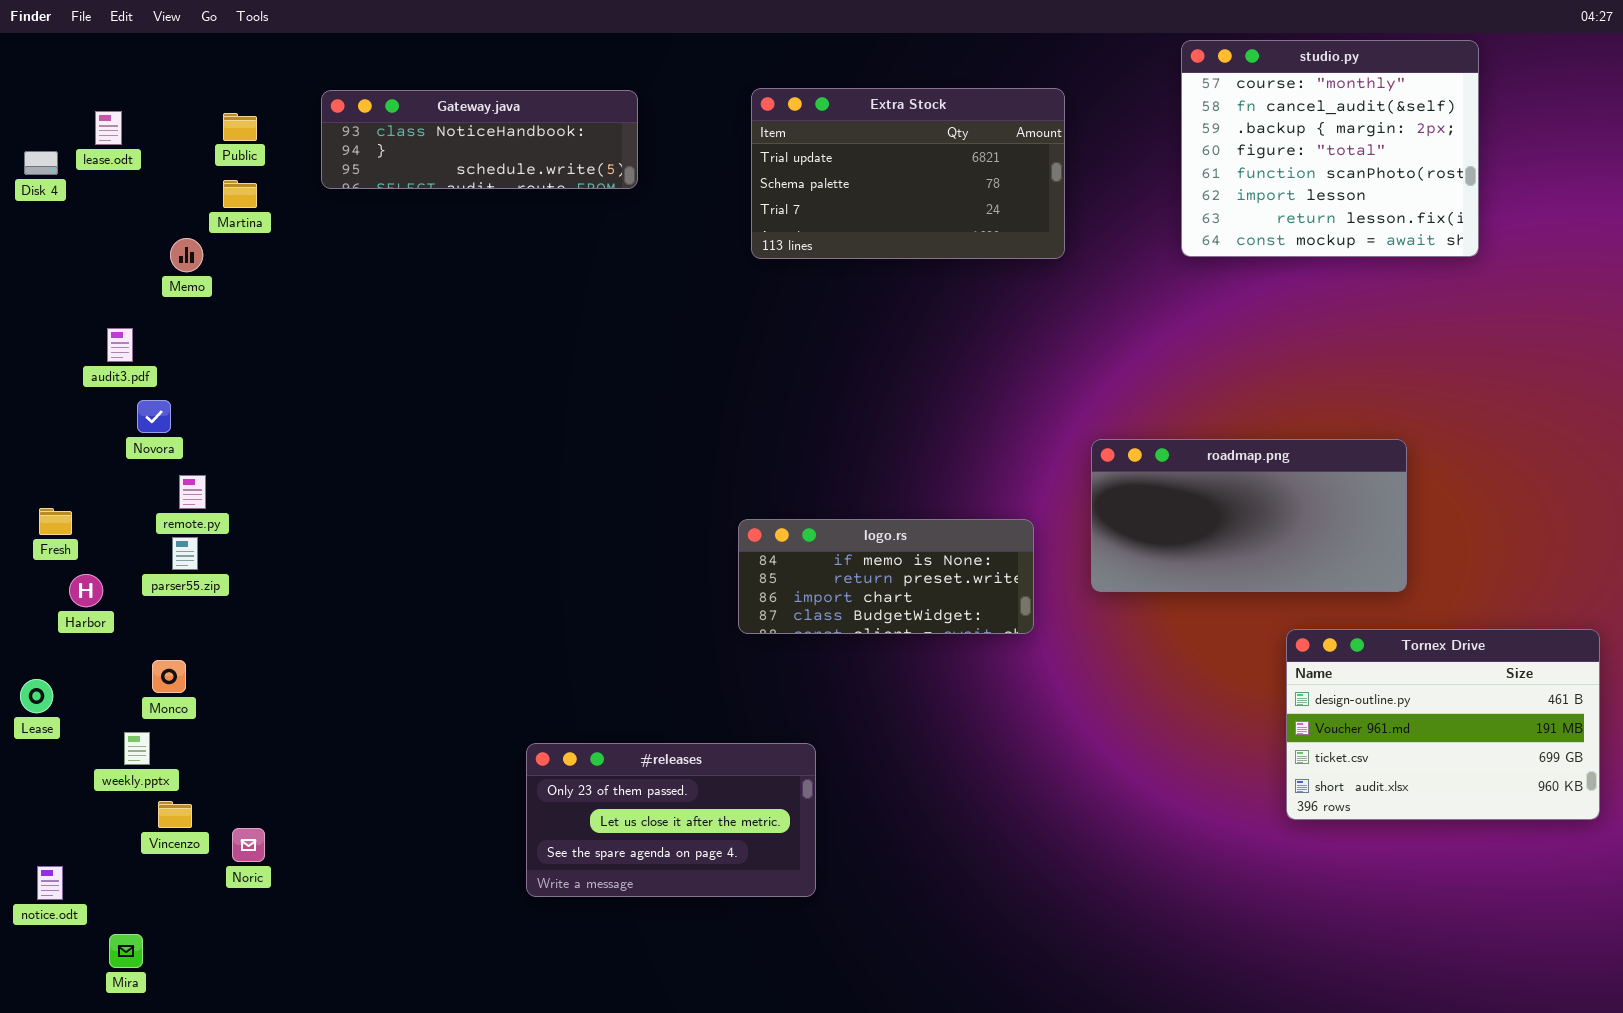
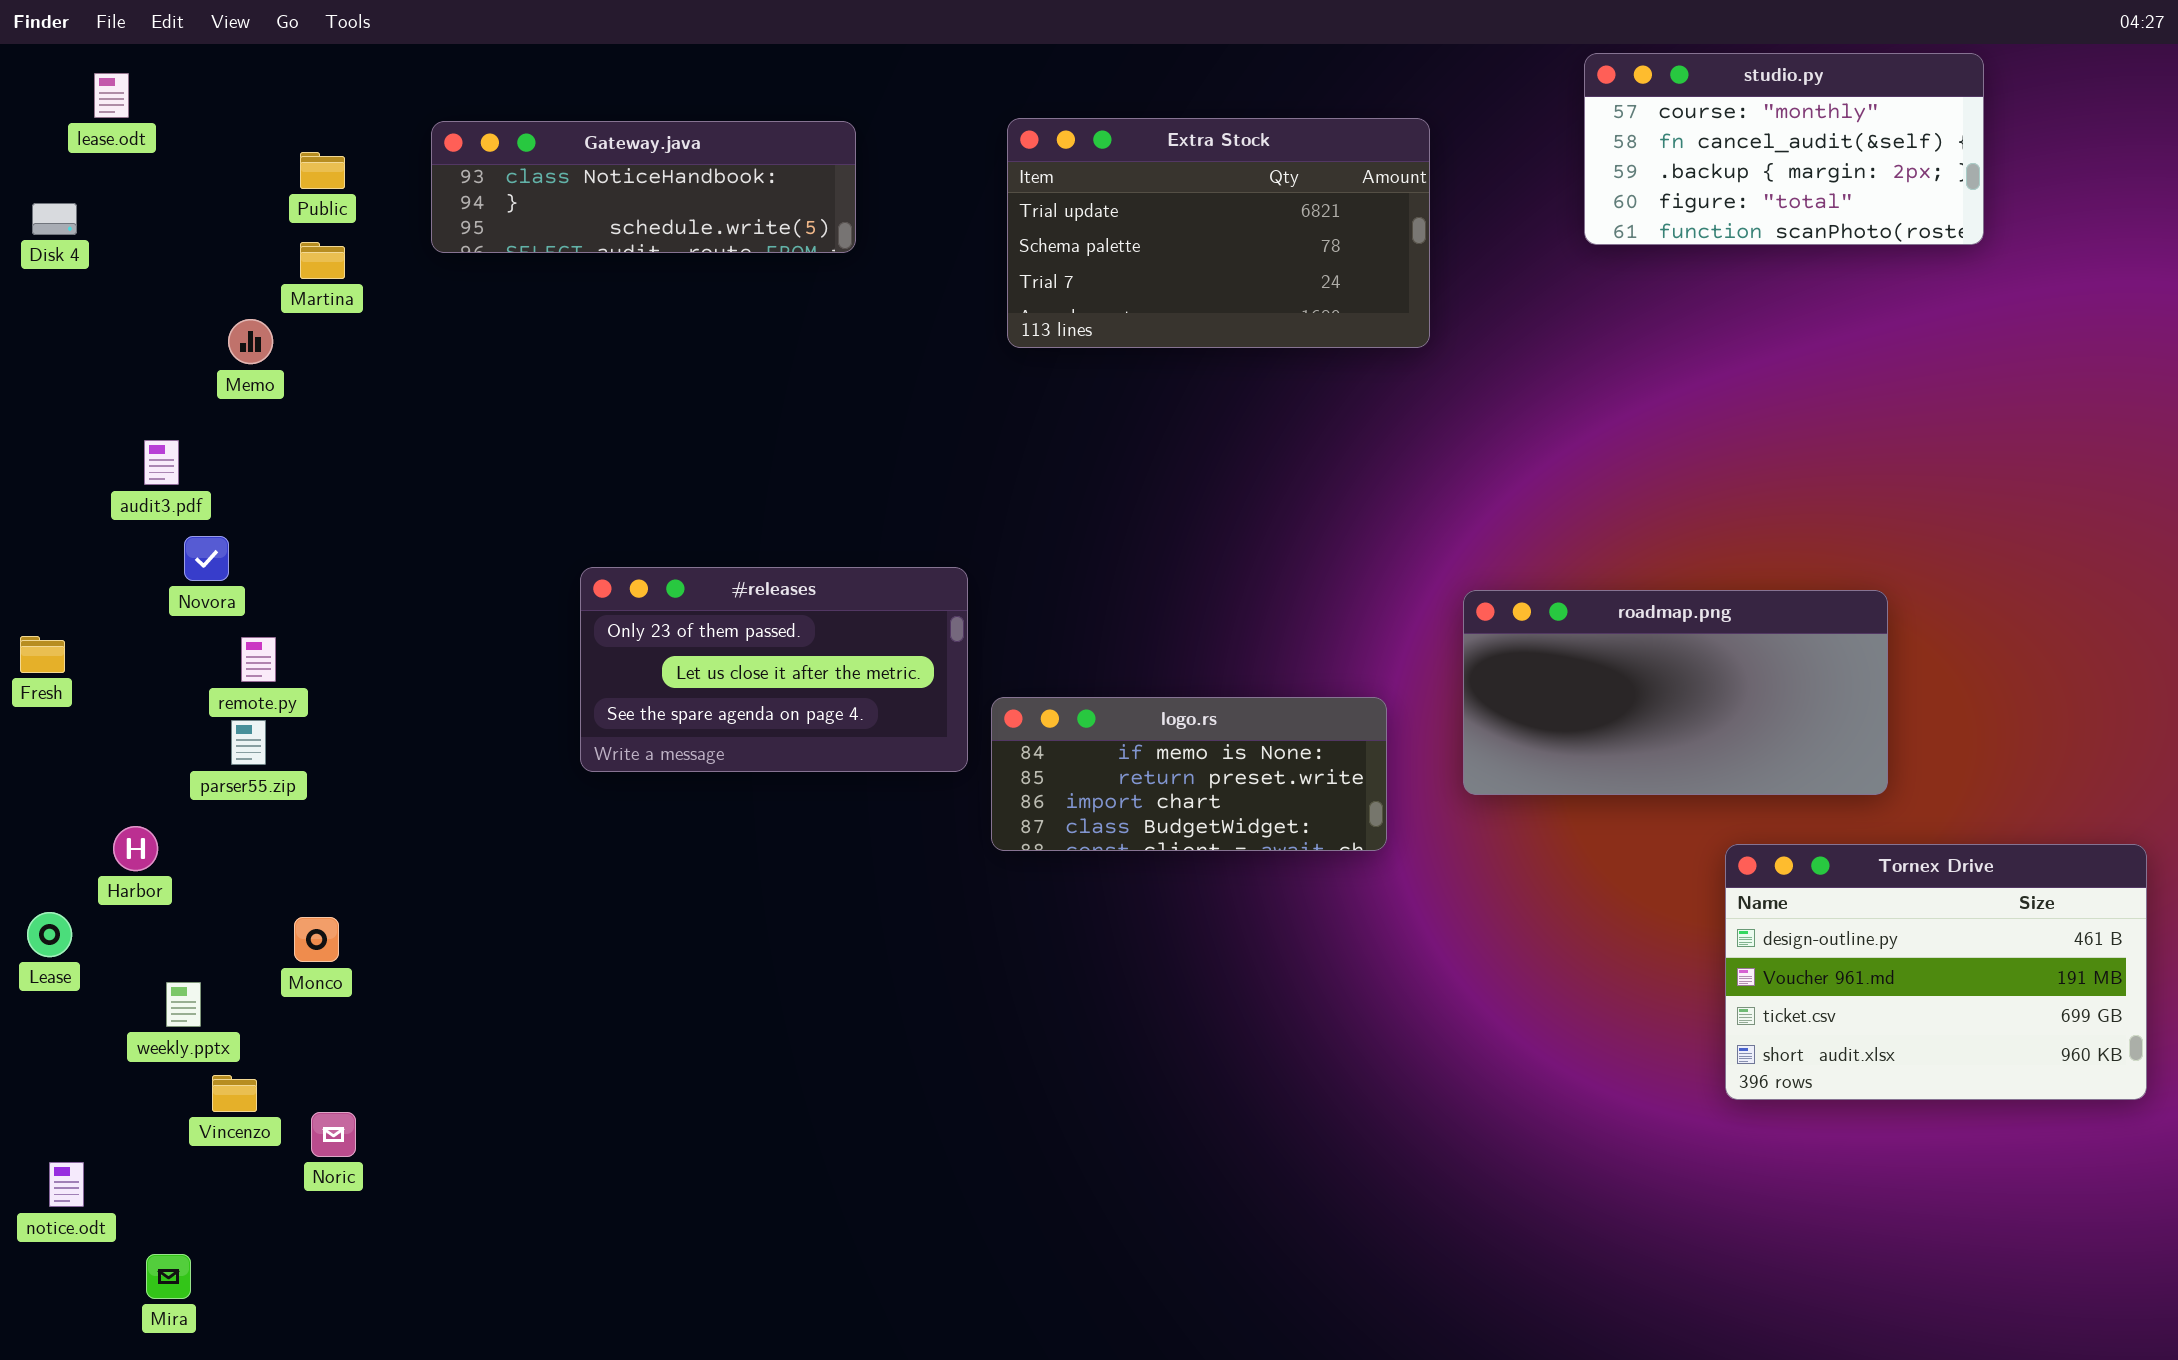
studio.py: [1181,40,1479,257] -> [1584,53,1984,245], resized
lease.odt: [95,111,122,145] -> [94,73,129,118], moved
Fresh: [39,508,72,535] -> [20,636,65,673], moved
Harbor: [69,574,103,607] -> [113,826,158,871], moved
Monco: [152,660,186,693] -> [294,917,339,962], moved
#releases: [526,743,816,897] -> [580,567,968,772], moved

